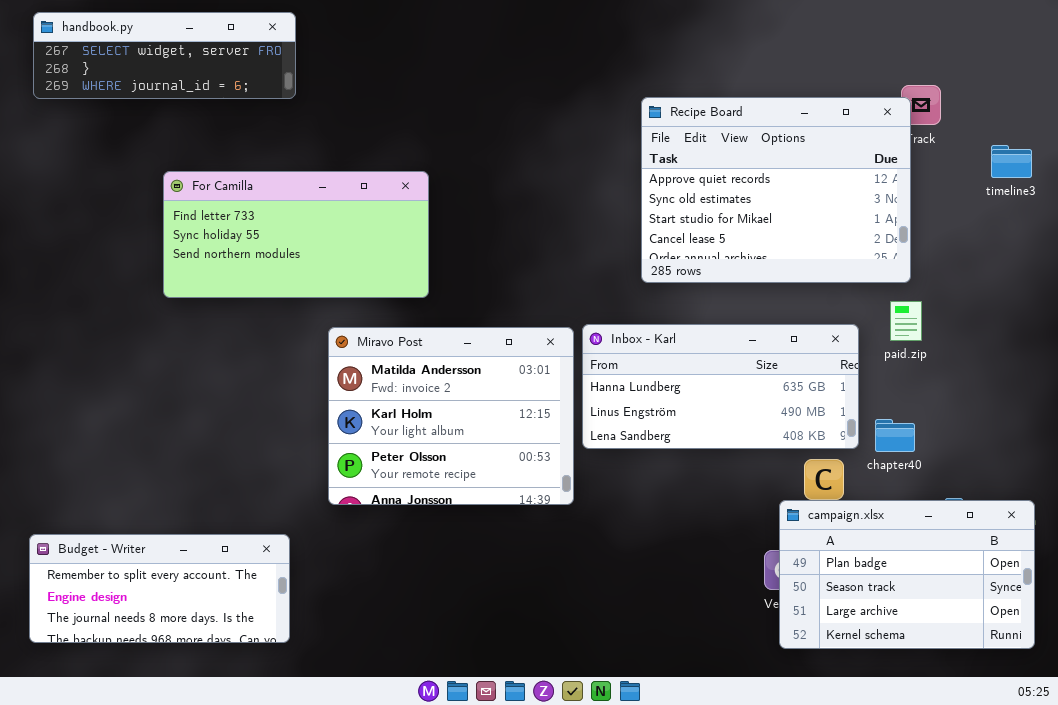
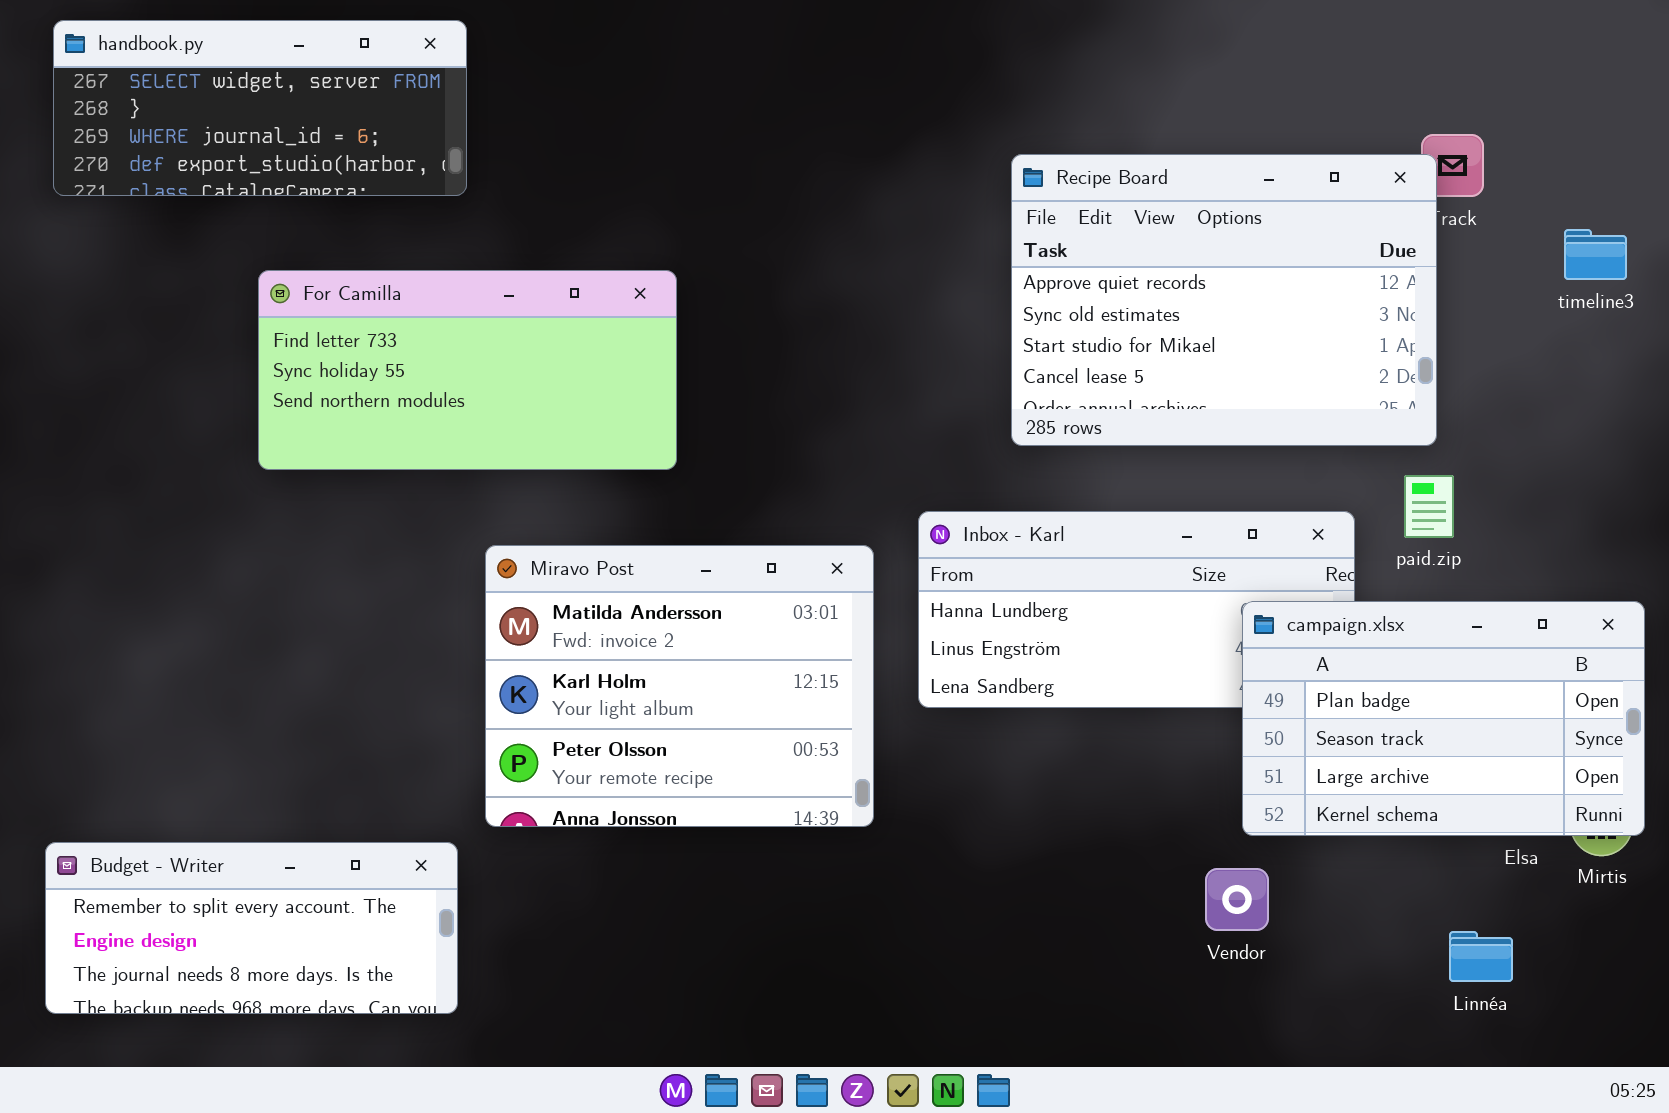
handbook.py: [33,12,296,99] -> [53,20,467,196], resized
Miravo Post: [328,327,574,505] -> [485,545,874,827], moved
campaign.xlsx: [779,500,1035,649] -> [1242,601,1645,836], moved

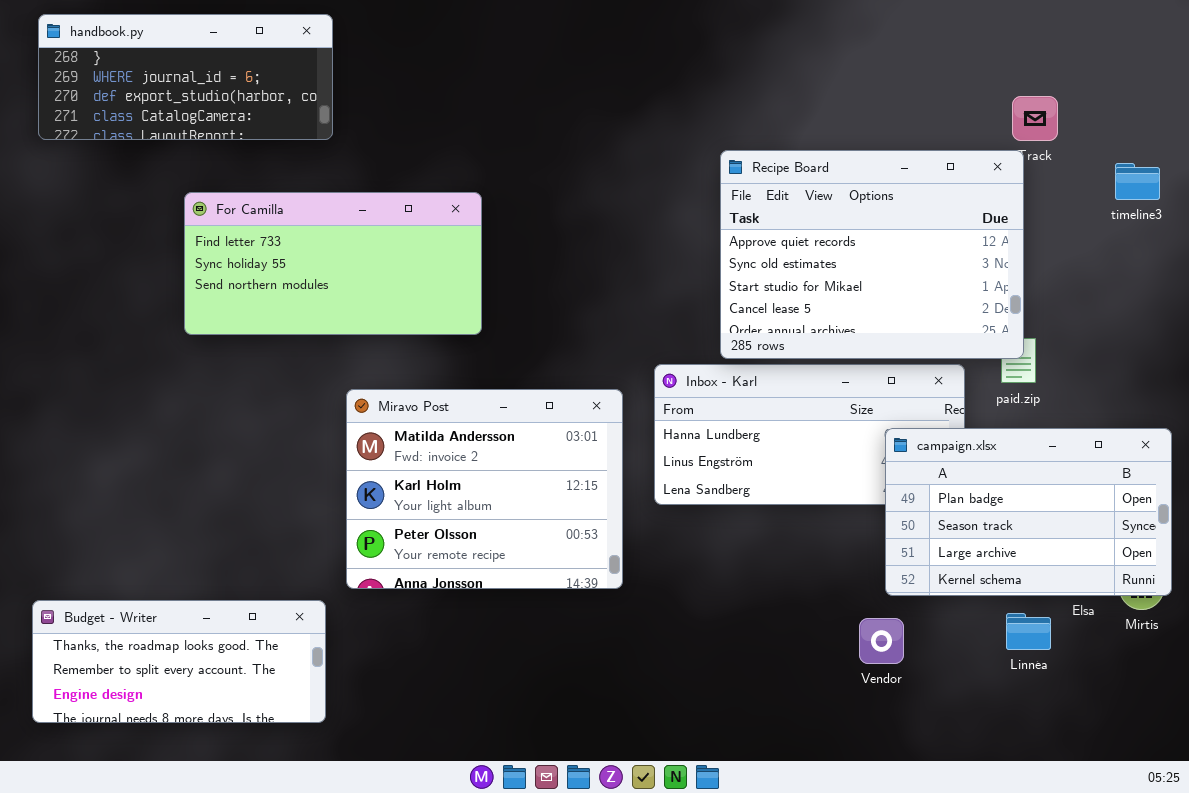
handbook.py: [53,20,467,196] -> [38,14,333,140], scrolled down 1 row
Recipe Board: [1011,154,1437,446] -> [720,150,1024,359], moved
Budget - Writer: [45,842,458,1014] -> [32,600,326,723], scrolled up 1 row
Linnéa: [1449,931,1513,982] -> [1006,613,1051,650], moved

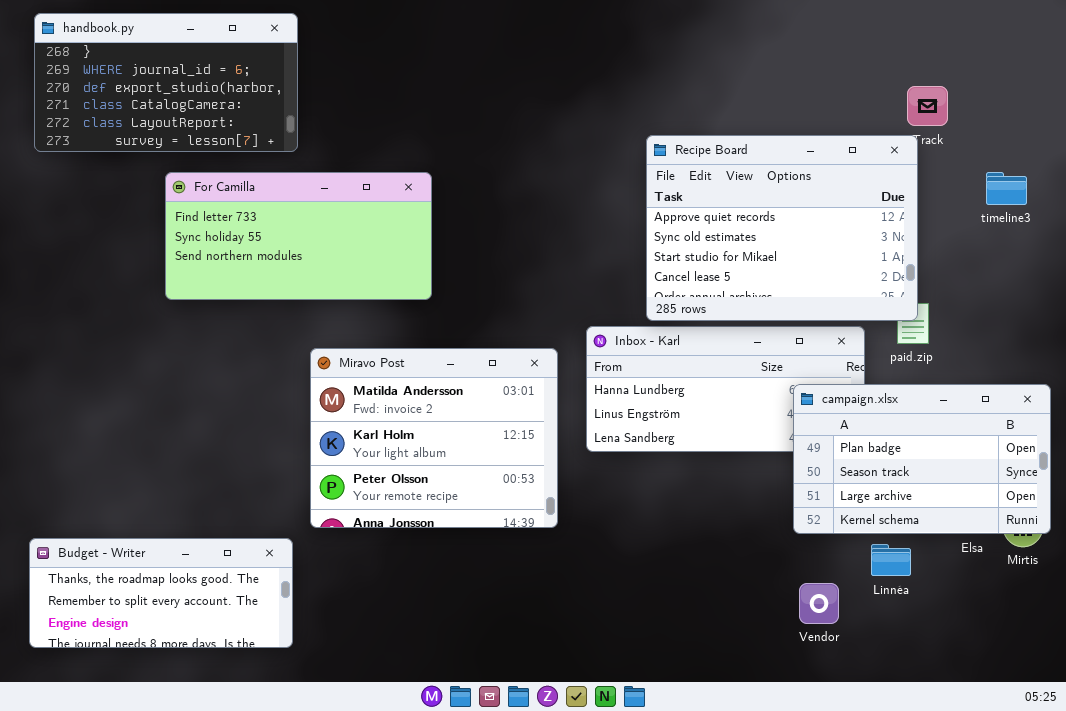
handbook.py: [38,14,333,140] -> [34,13,298,152], resized
timeline3: [1115,163,1160,200] -> [986,172,1027,205], moved
Linnéa: [1006,613,1051,650] -> [871,544,911,576], moved
Vendor: [859,618,904,664] -> [799,583,839,624], moved

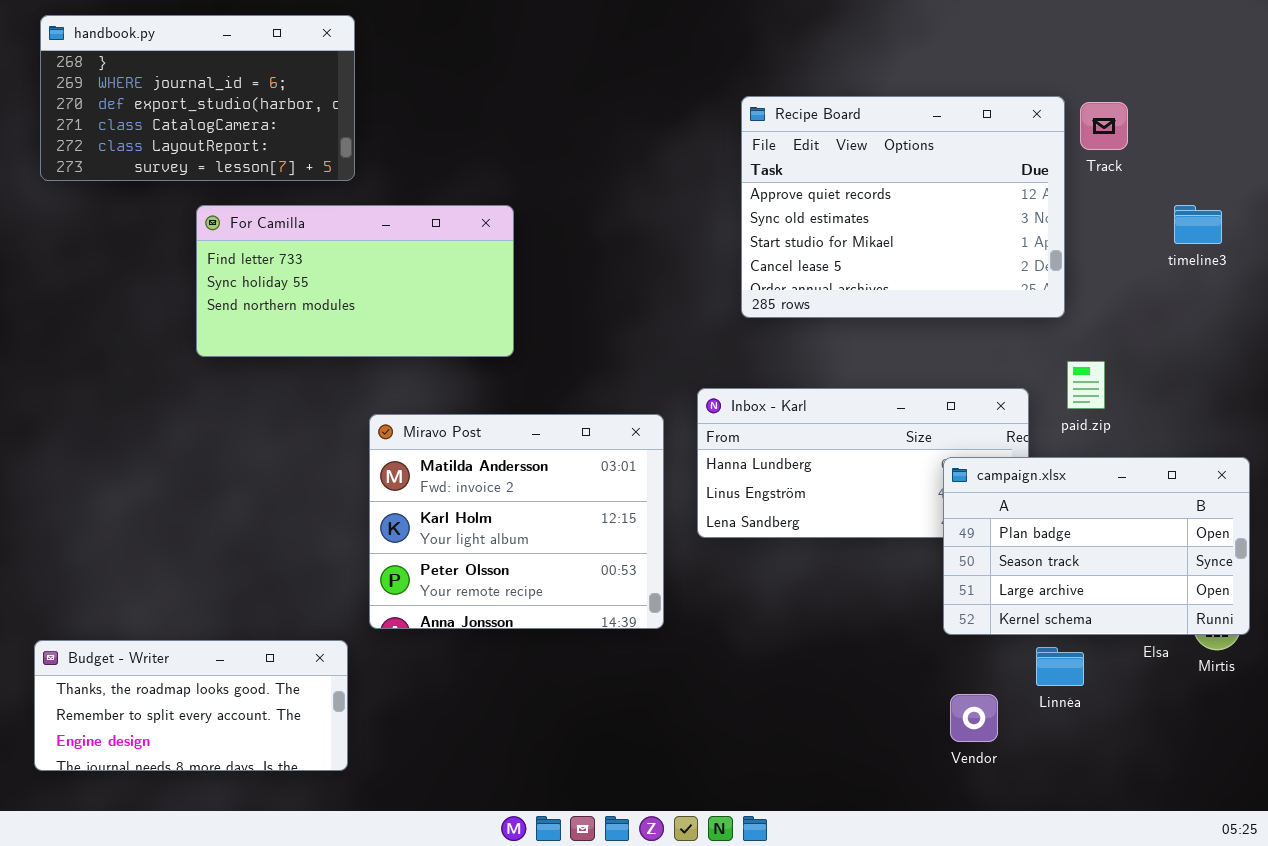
Recipe Board: [646,135,918,321] -> [741,96,1065,318], moved

